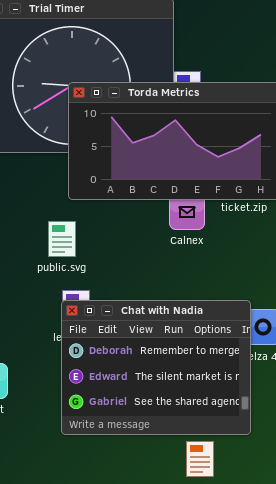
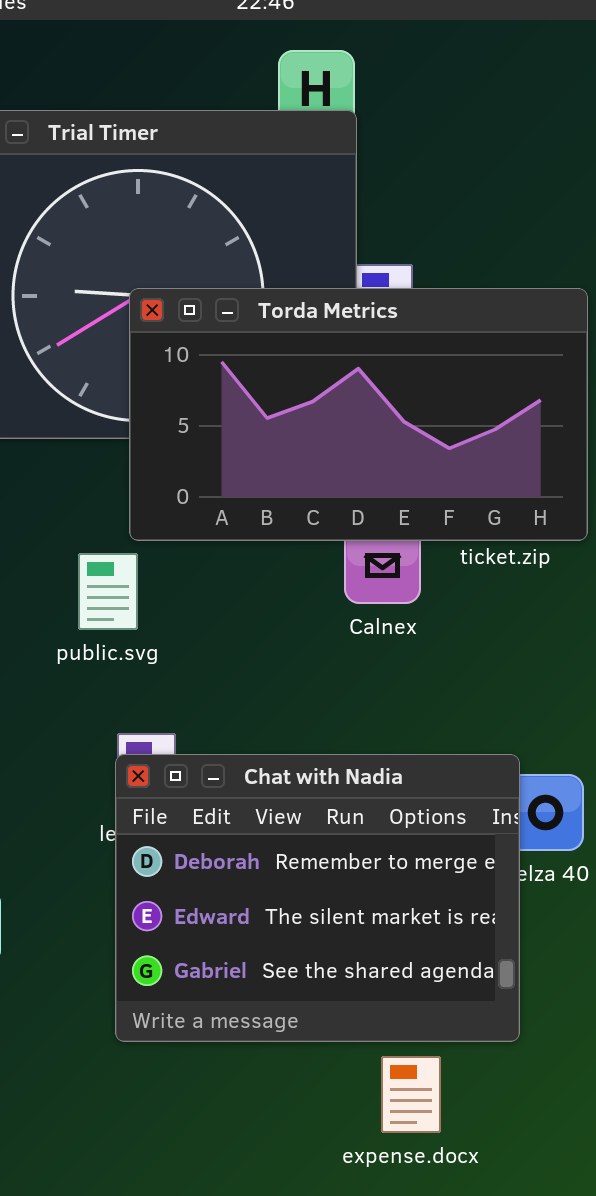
public.svg: [48,221,76,257] -> [78,553,138,630], moved

